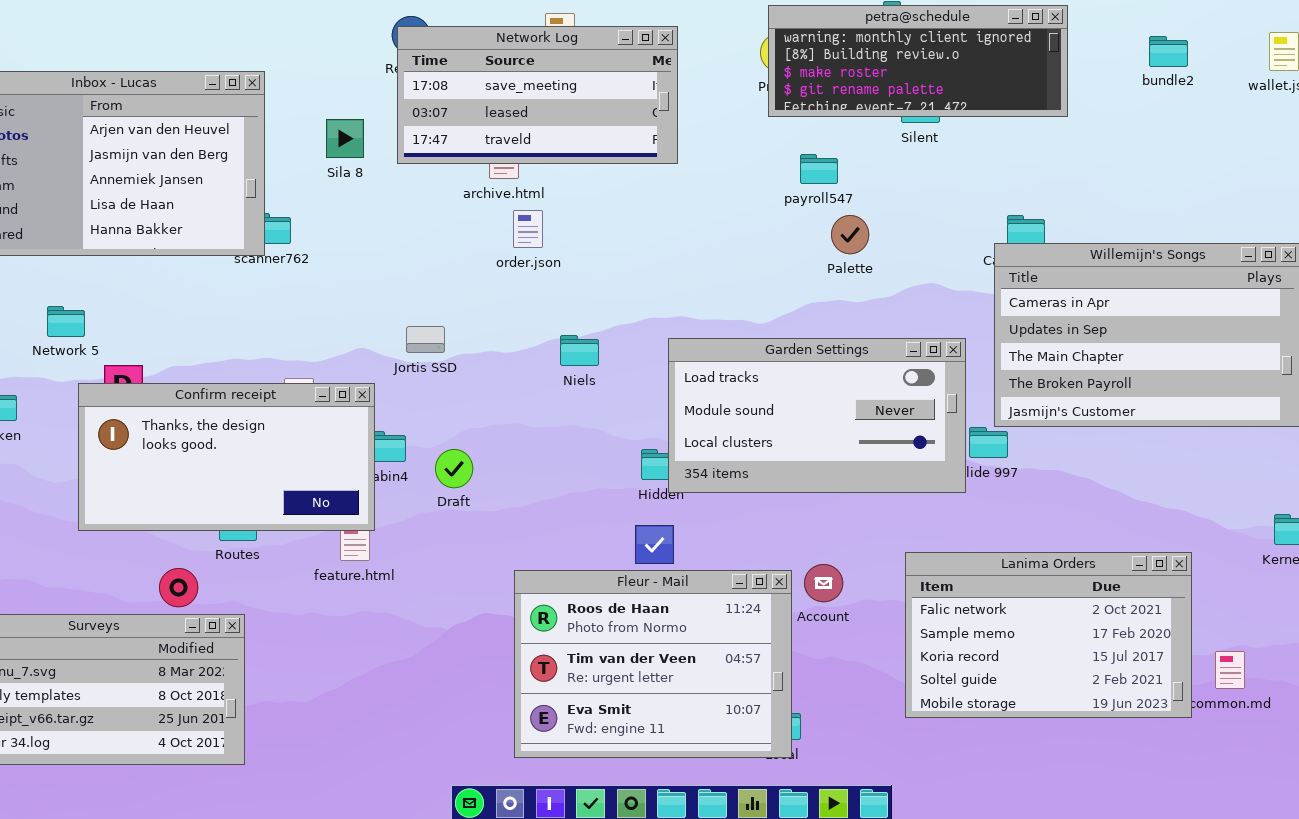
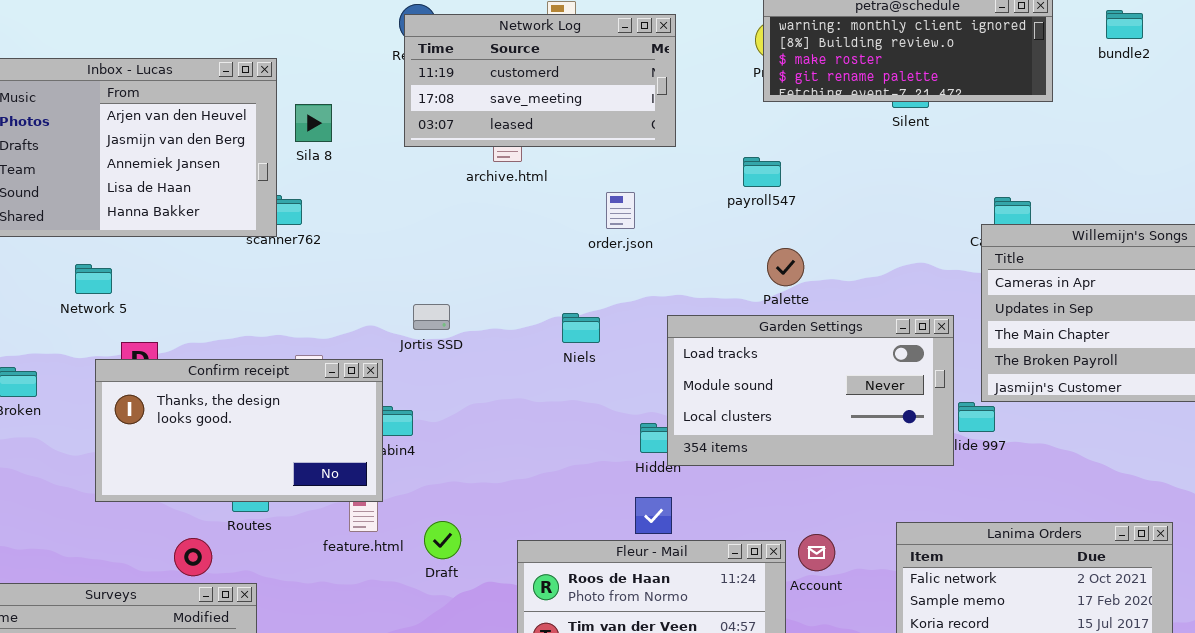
Network Log: [397,26,678,164] -> [404,14,676,147], scrolled up 1 row
bundle2: [1149,36,1188,67] -> [1106,10,1143,39], moved
Sila 8: [326,119,364,158] -> [295,104,332,142], moved
payroll547: [800,154,838,184] -> [743,157,781,187], moved
order.json: [513,210,543,248] -> [606,192,635,229], moved
Palette: [831,215,869,254] -> [767,248,804,286], moved
Network 5: [47,306,85,337] -> [75,264,112,294], moved
Draft: [435,449,473,488] -> [424,521,461,559], moved

